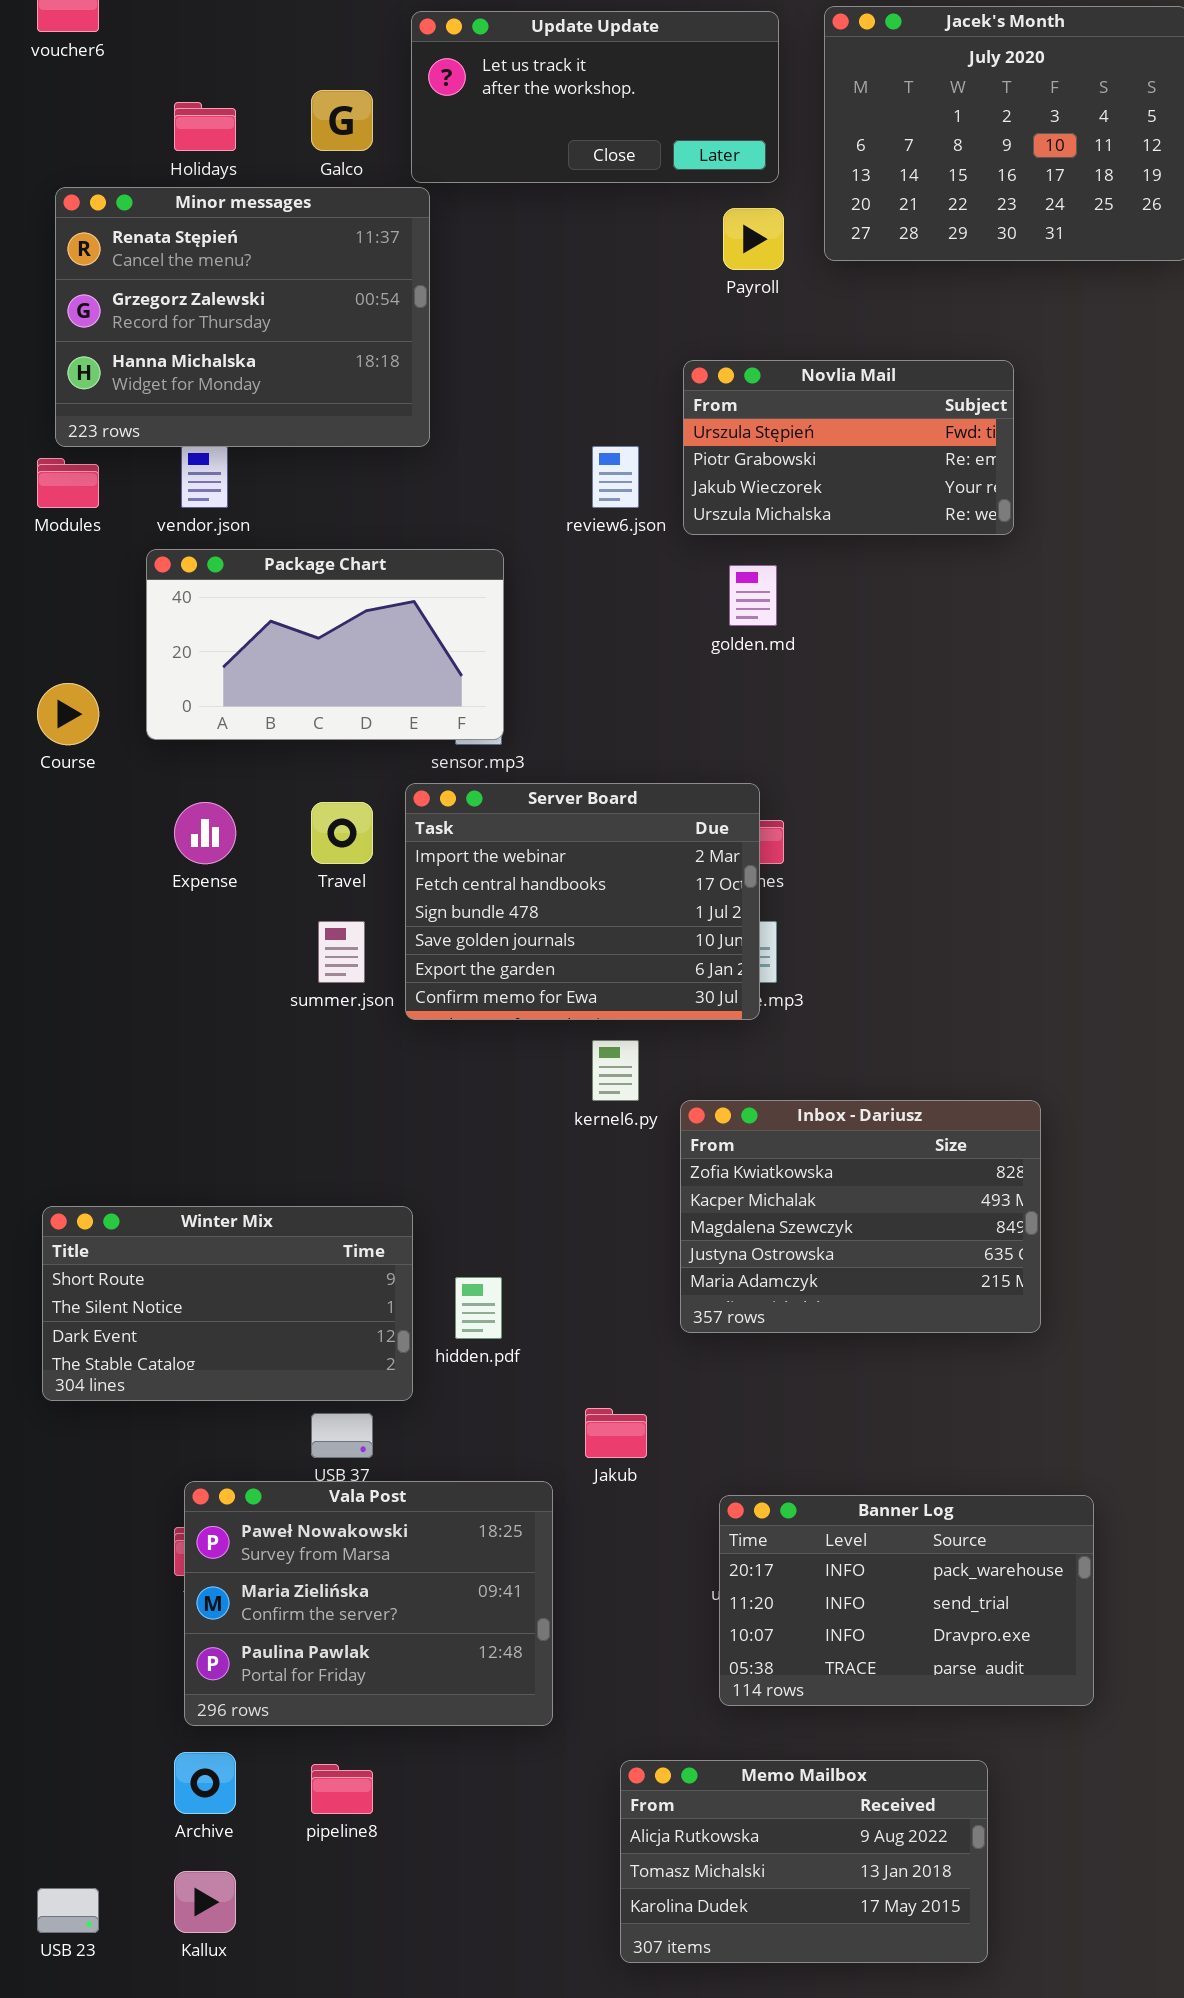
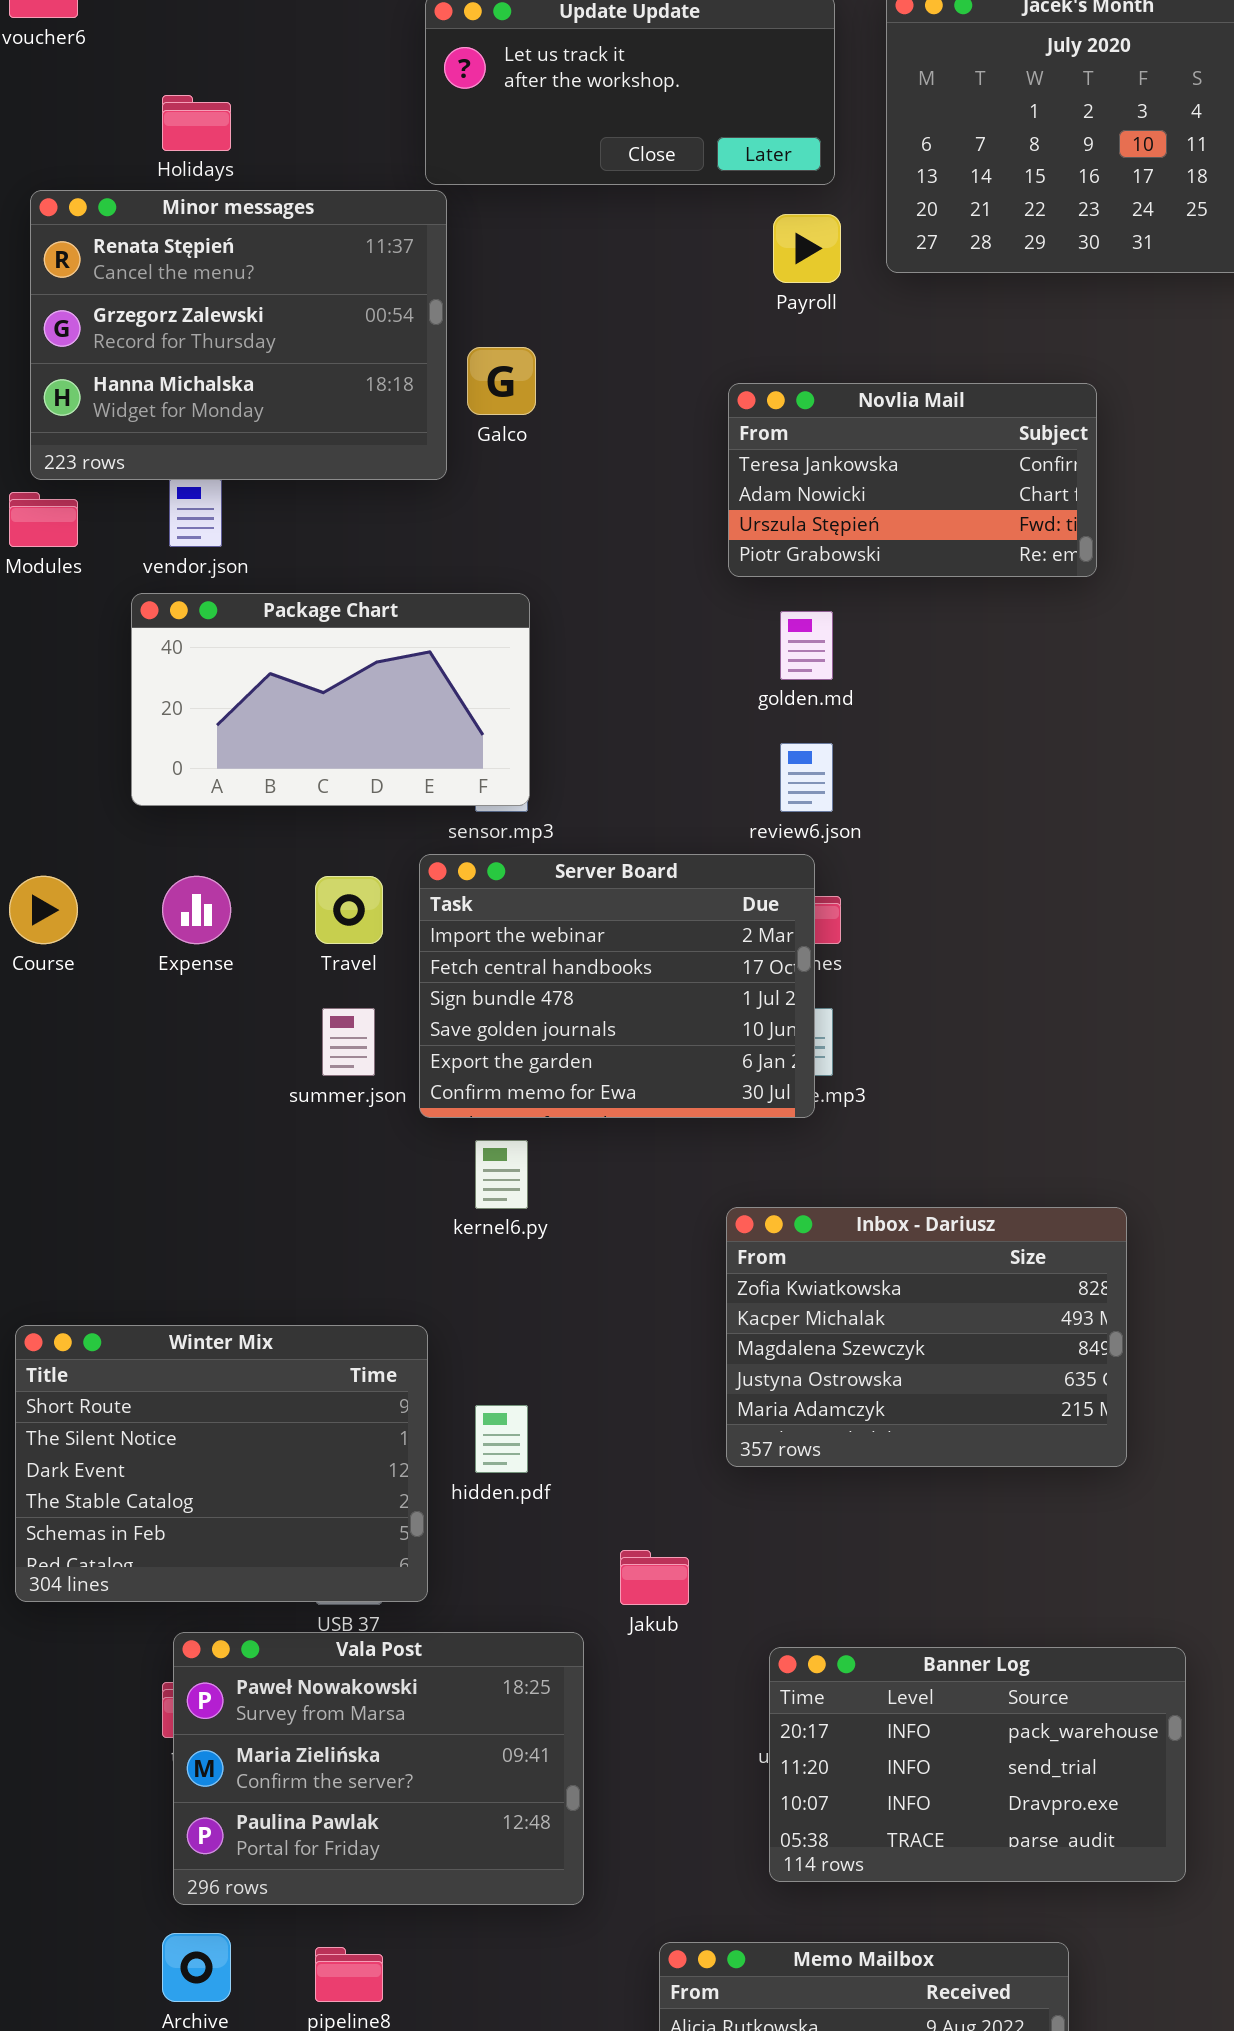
Galco: [311,90,373,151] -> [467,347,536,415], moved
Novlia Mail: [683,360,1014,535] -> [728,383,1097,577], scrolled up 2 rows
review6.json: [592,446,639,508] -> [780,743,833,812], moved
Course: [37,683,99,745] -> [9,876,78,944], moved
kernel6.py: [592,1040,639,1101] -> [475,1140,528,1209], moved
Winter Mix: [42,1206,413,1401] -> [15,1325,428,1602], resized

